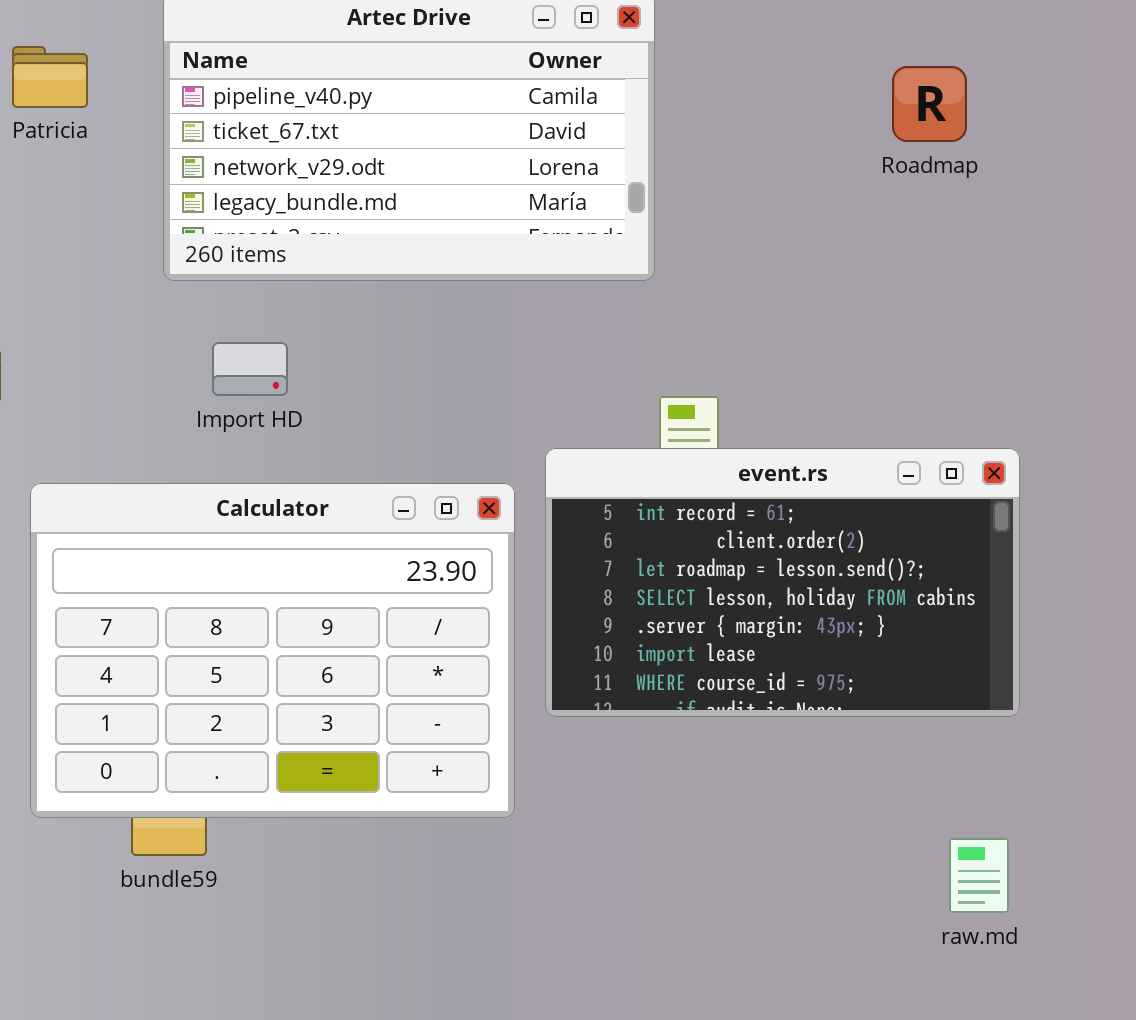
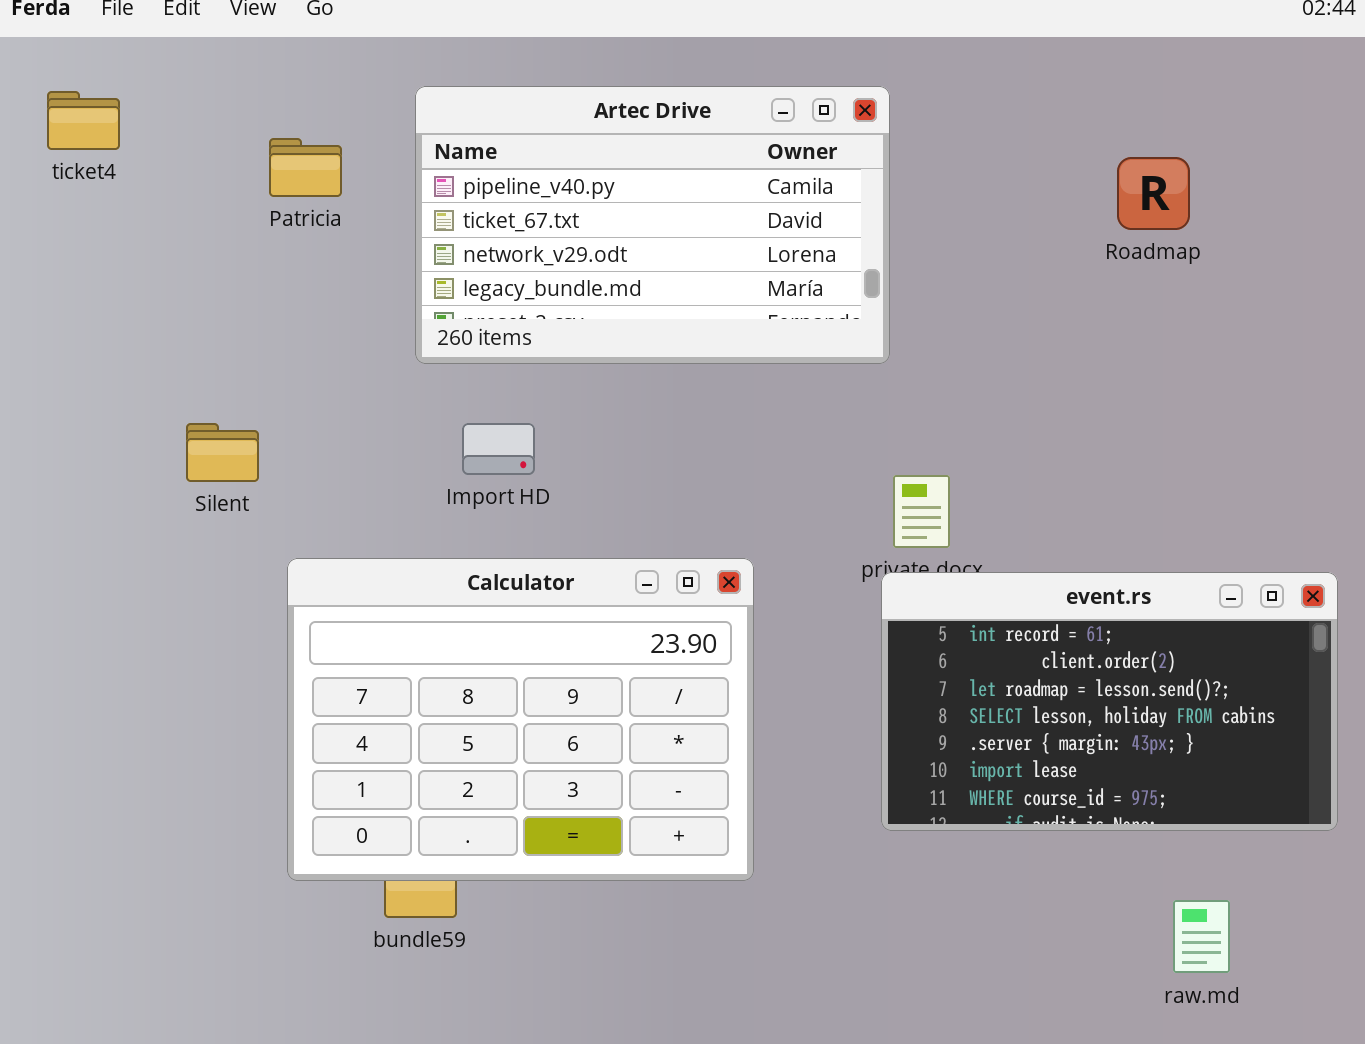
event.rs: [545,448,1020,717] -> [881,572,1338,831], moved

